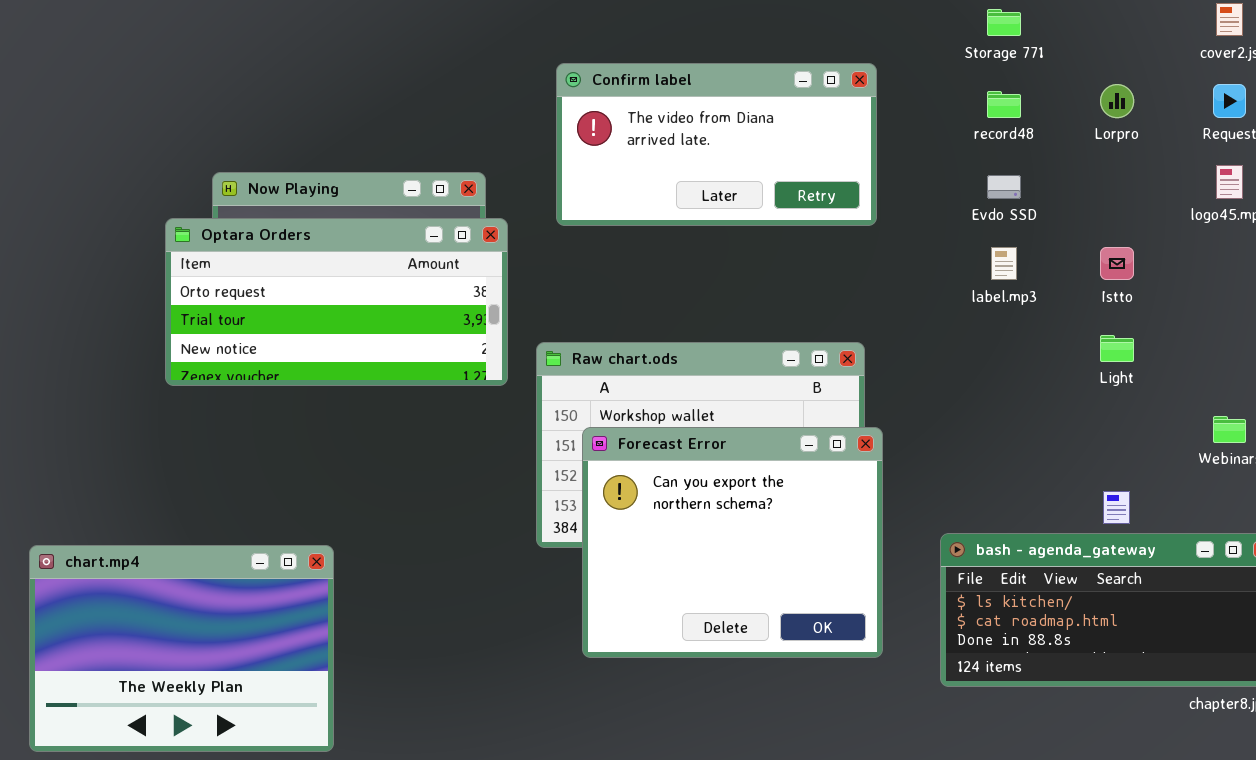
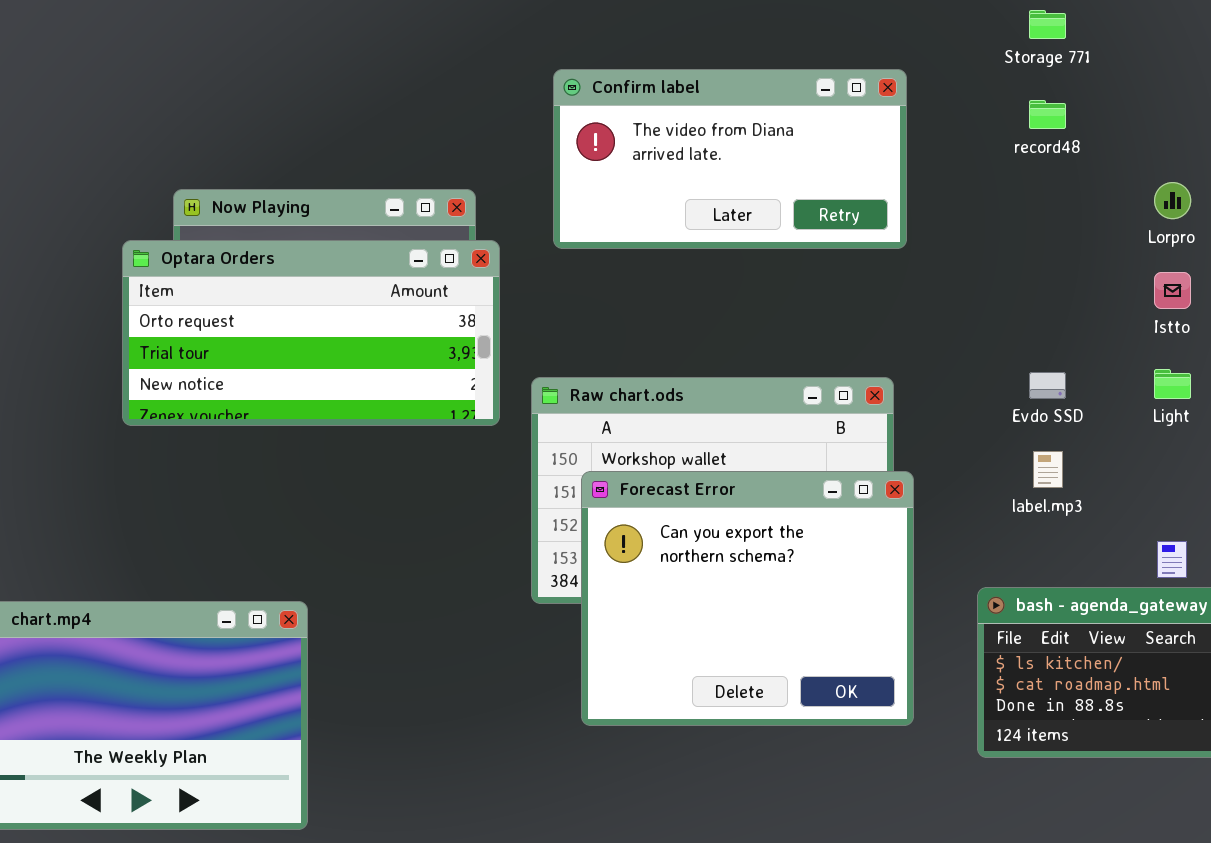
Lorpro: [1100,84,1134,118] -> [1154,182,1191,219], moved
Evdo SSD: [987,175,1021,199] -> [1029,372,1066,399], moved
label.mp3: [991,247,1017,280] -> [1033,451,1063,488], moved

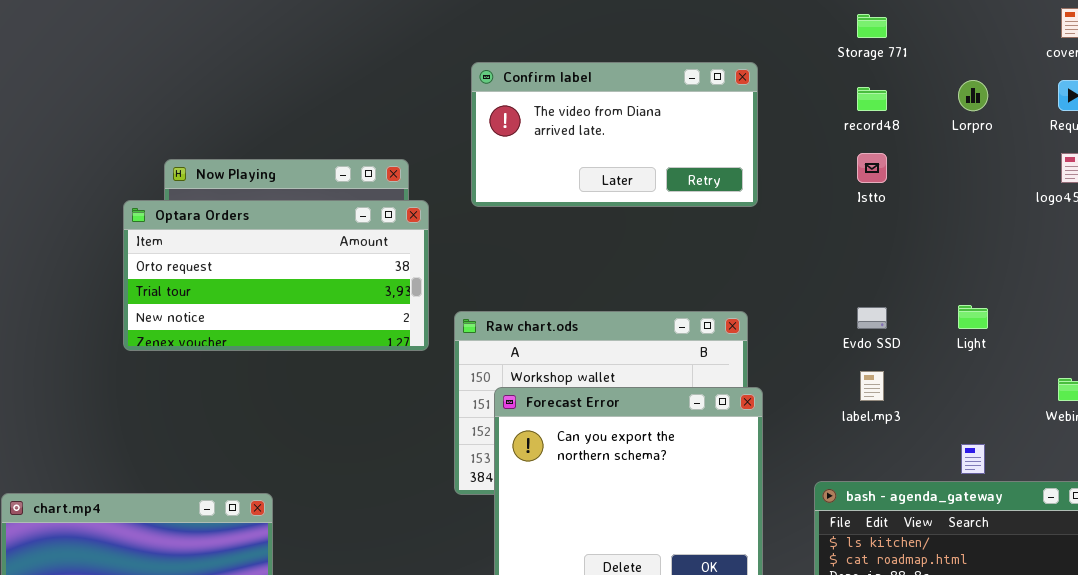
Lorpro: [1154,182,1191,219] -> [958,80,988,111], moved
Istto: [1154,272,1191,309] -> [857,153,887,183], moved

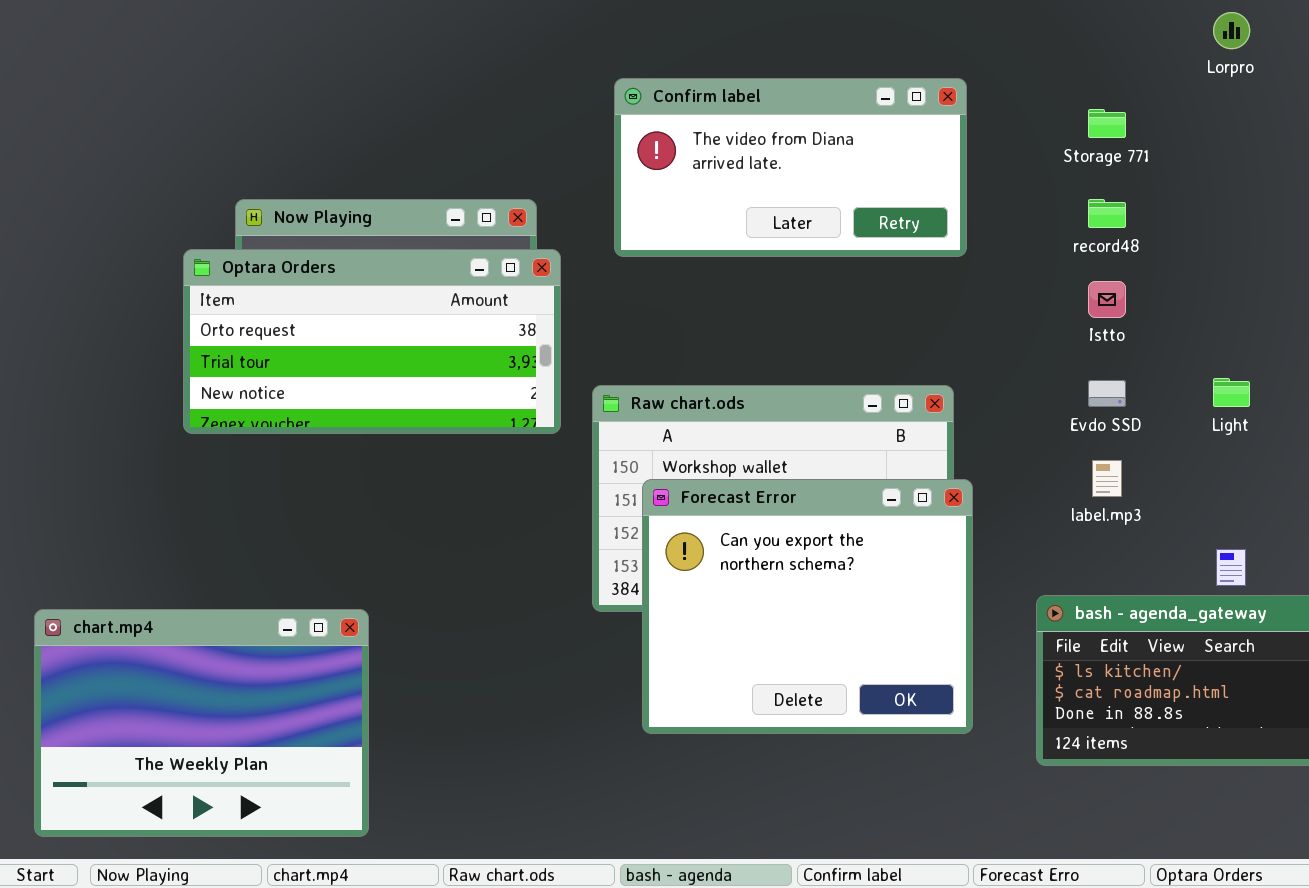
Storage 771: [857,14,887,38] -> [1088,109,1126,138], moved
Lorpro: [958,80,988,111] -> [1213,12,1250,49], moved
record48: [857,87,887,111] -> [1088,199,1126,228], moved
Istto: [857,153,887,183] -> [1088,281,1126,318], moved

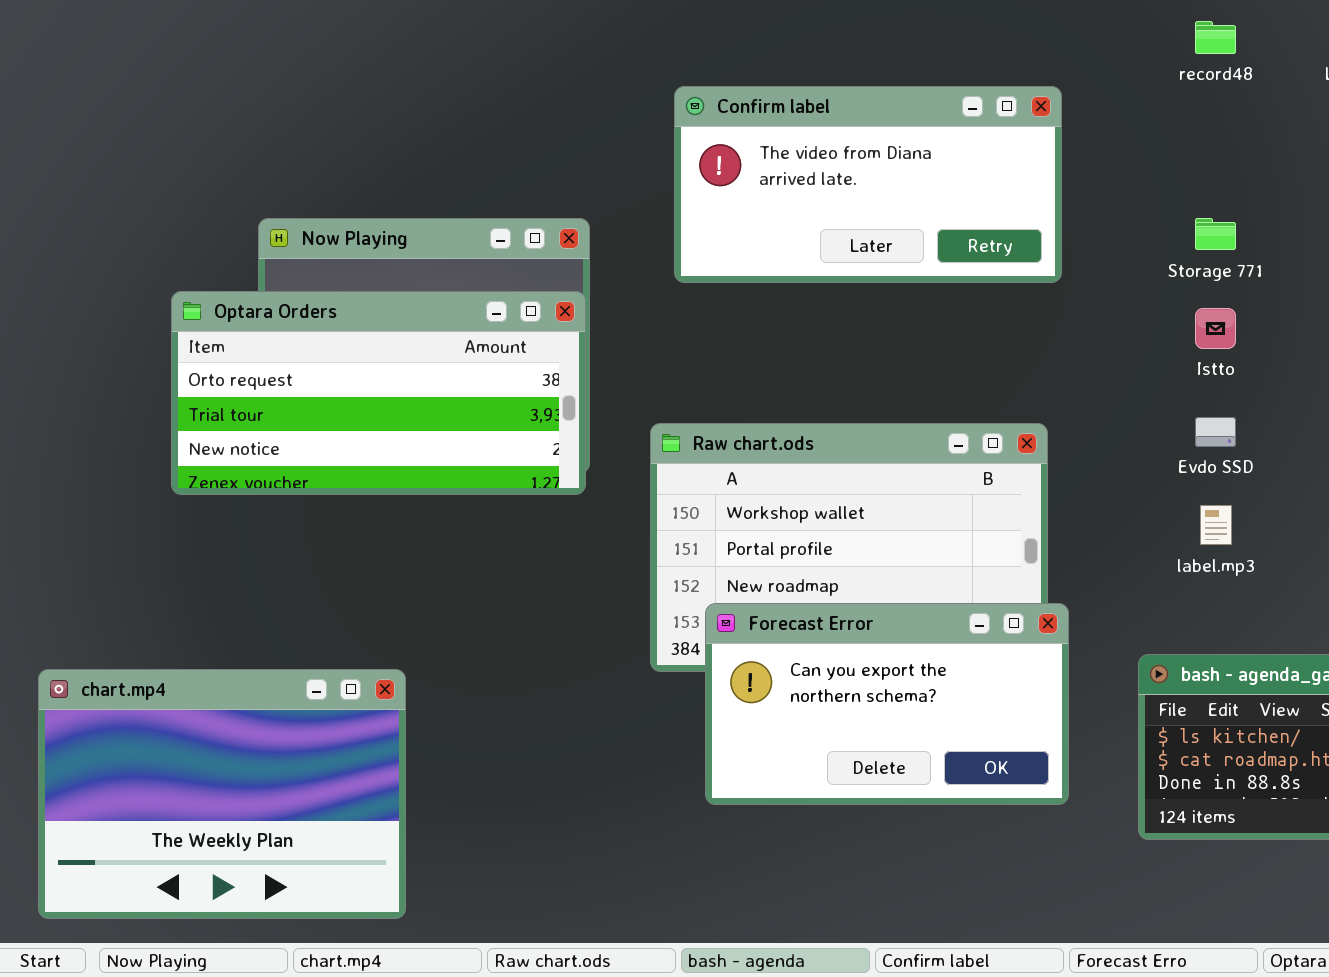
Storage 771: [1088,109,1126,138] -> [1195,218,1236,250], moved
record48: [1088,199,1126,228] -> [1195,21,1236,54], moved
Optara Orders: [183,249,561,434] -> [171,291,586,495], moved
Forecast Error: [642,479,973,734] -> [705,603,1069,805], resized

